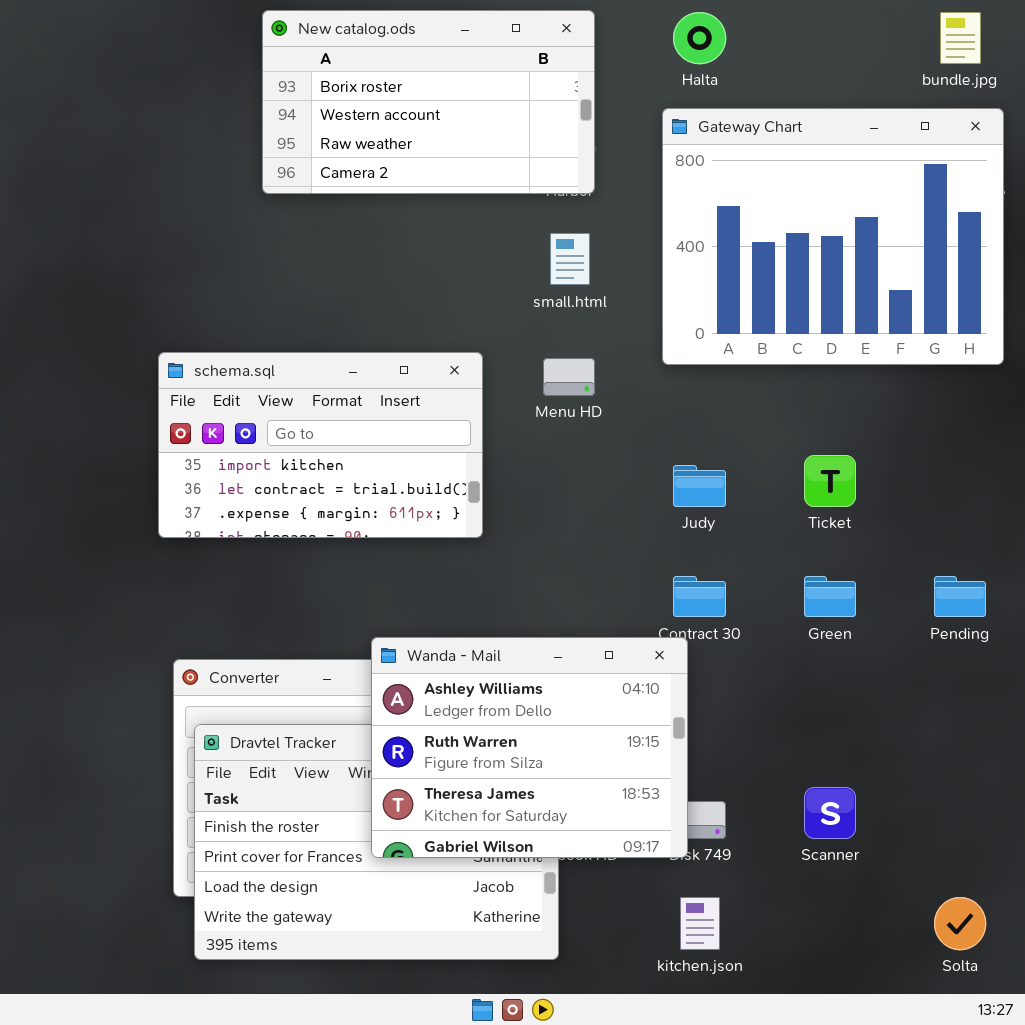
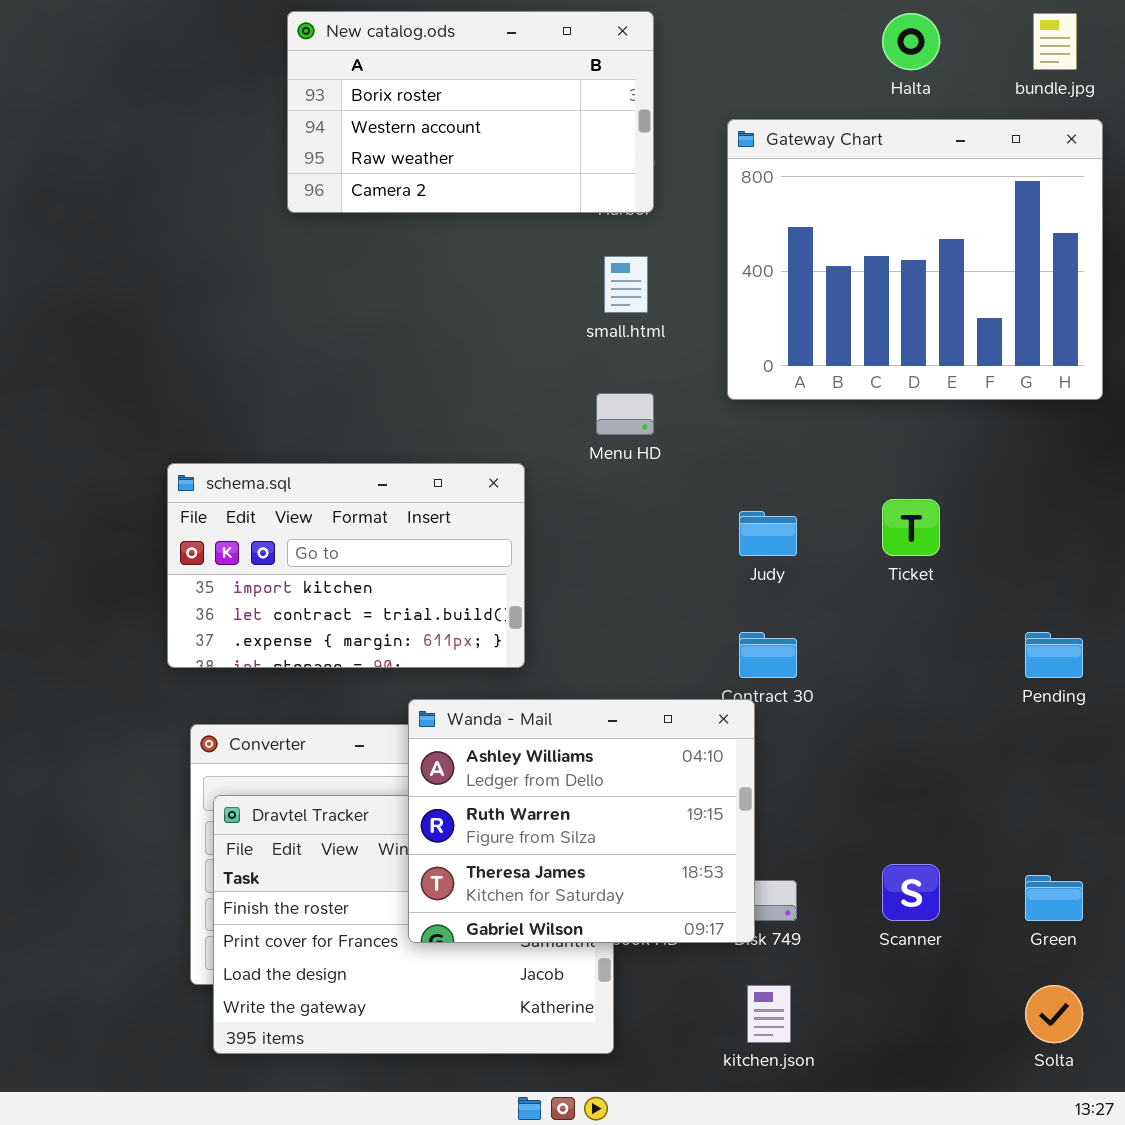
Halta: [673,12,726,64] -> [882,13,940,70], moved
schema.sql: [158,352,483,538] -> [167,463,525,668], moved
Green: [804,576,856,617] -> [1025,875,1083,921], moved

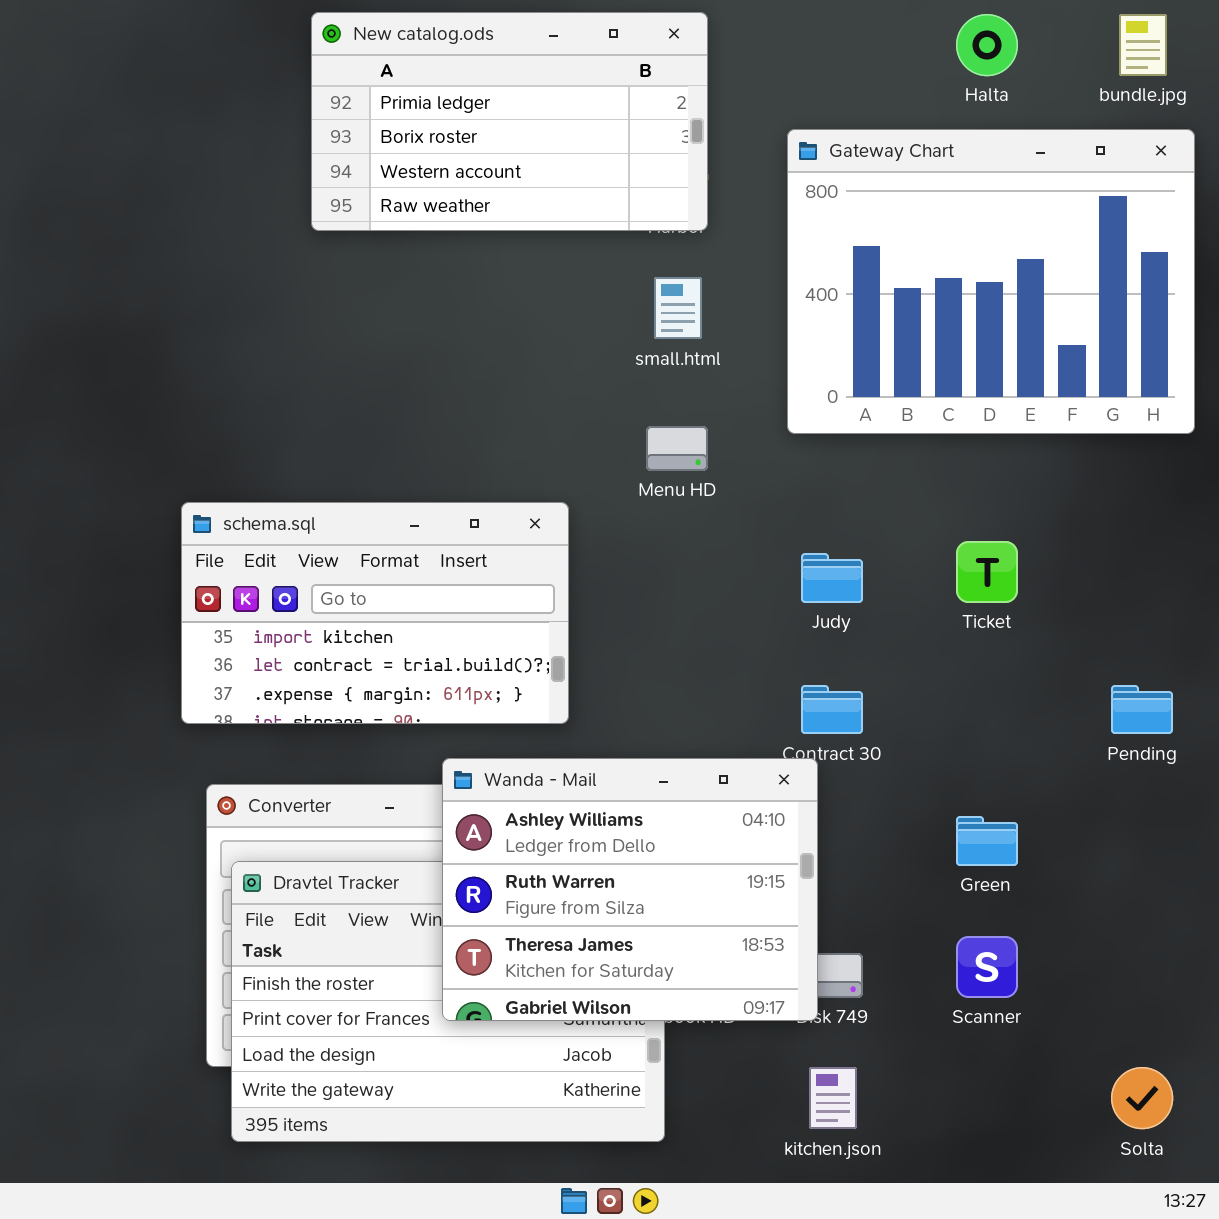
New catalog.ods: [287,11,654,213] -> [311,12,708,231], scrolled up 1 row
Green: [1025,875,1083,921] -> [956,816,1018,866], moved

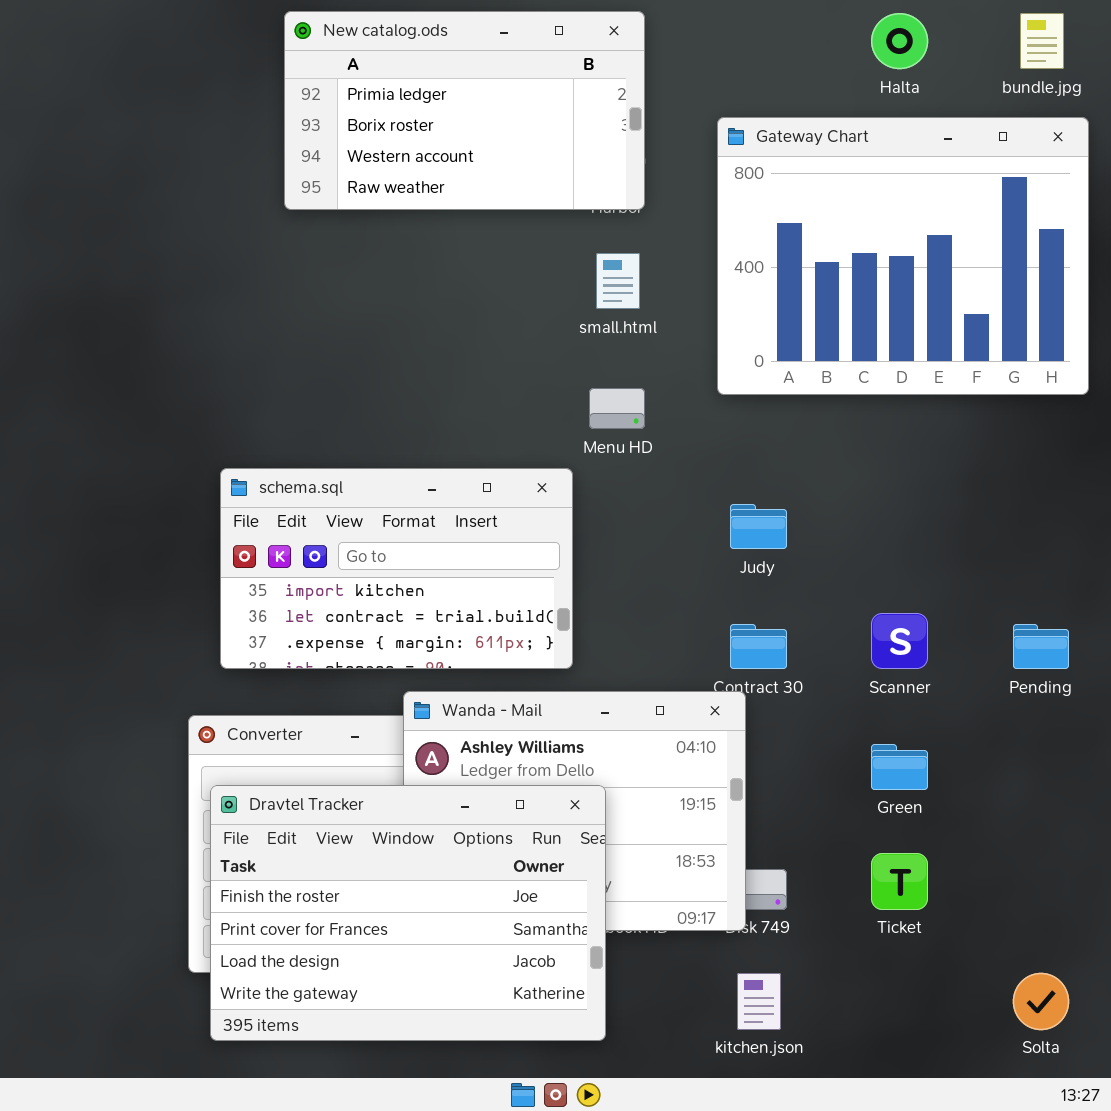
schema.sql: [181,502,569,724] -> [220,468,573,669], moved
Ticket: [956,541,1018,603] -> [871,853,928,910], moved
Dravtel Tracker: [231,861,665,1142] -> [210,785,606,1041], raised
Scanner: [956,936,1018,998] -> [871,613,928,669], moved

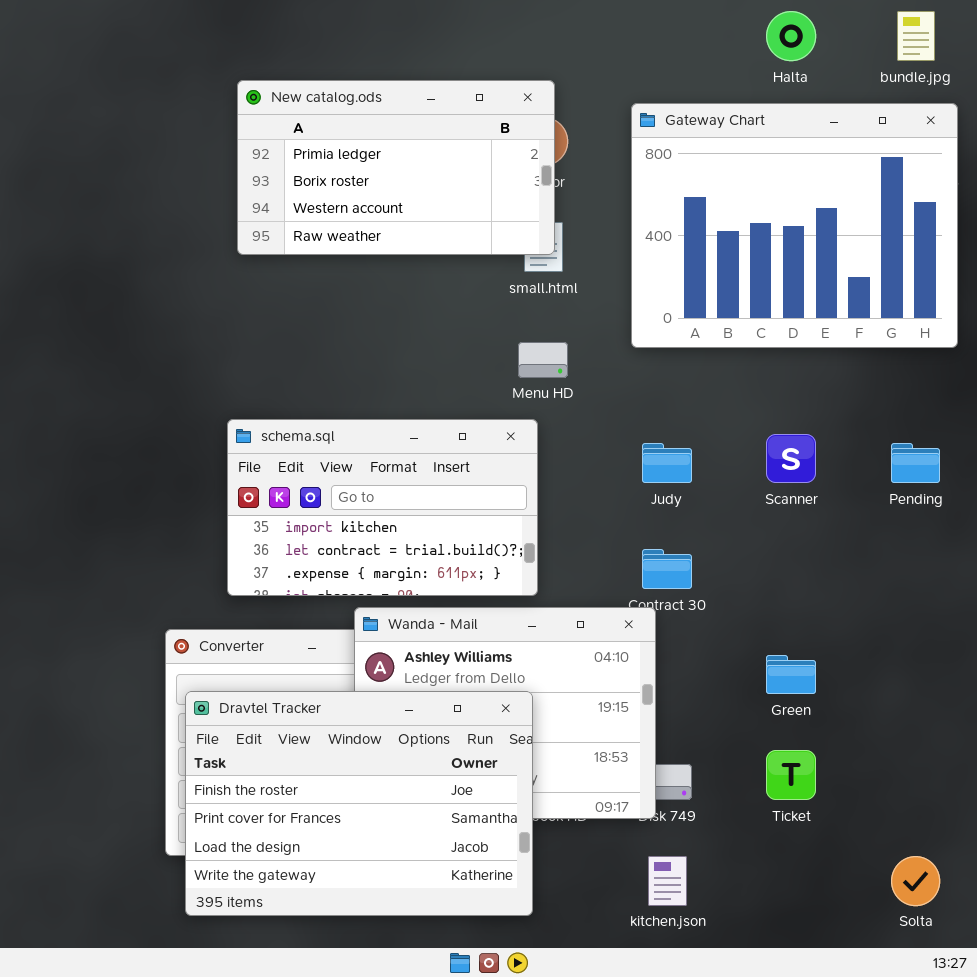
New catalog.ods: [284,11,645,210] -> [237,80,555,255], moved
schema.sql: [220,468,573,669] -> [227,419,538,596], moved
Scanner: [871,613,928,669] -> [766,434,816,483], moved
Pending: [1013,624,1069,669] -> [891,443,940,483], moved

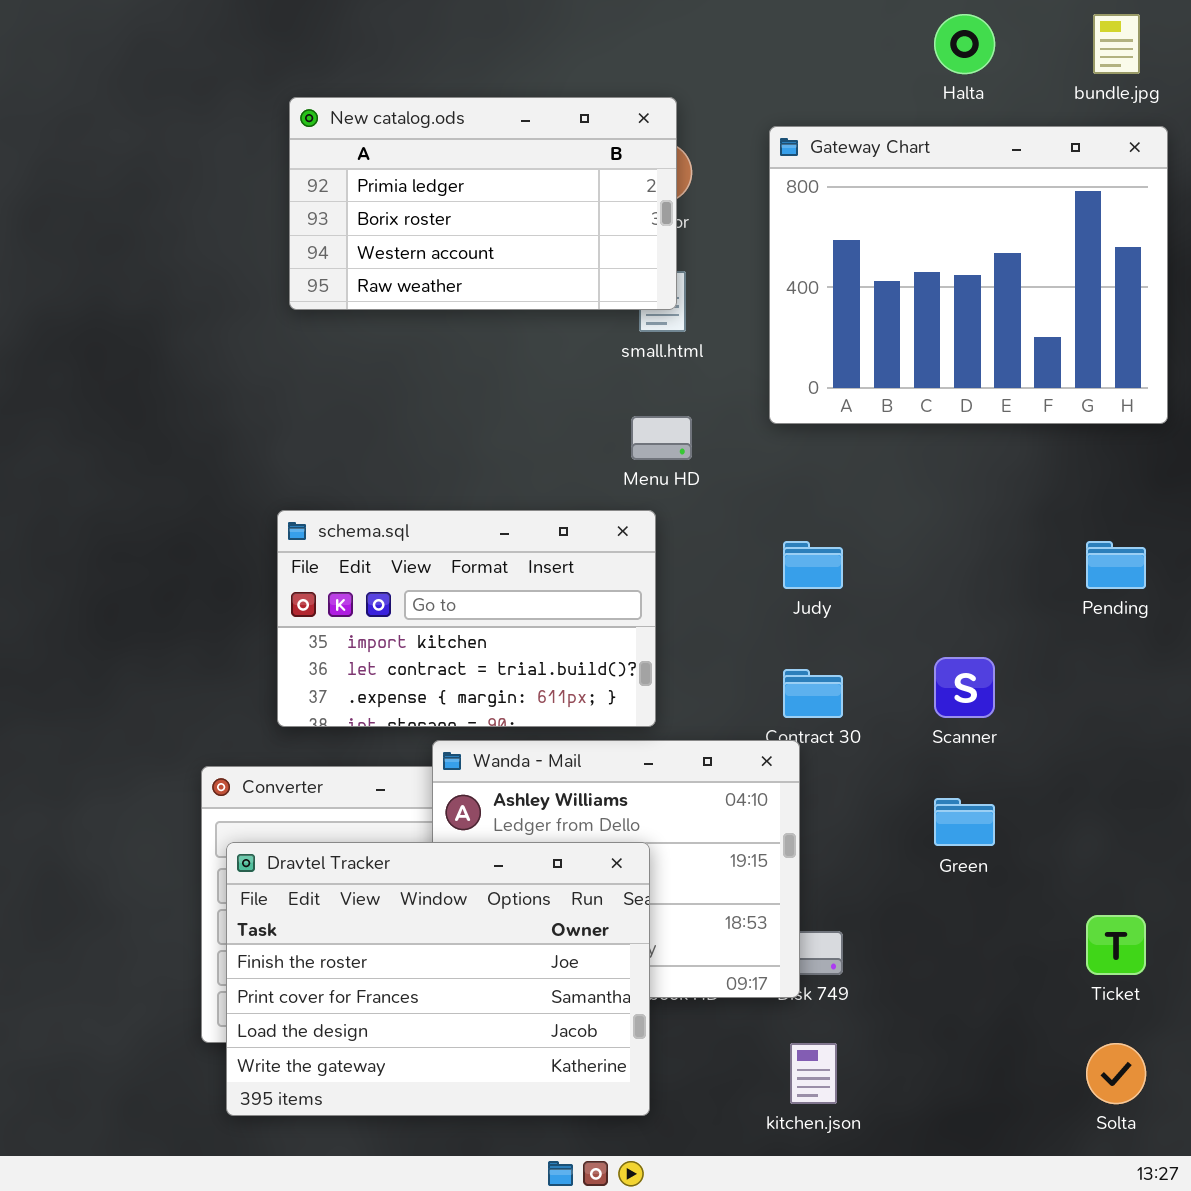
Scanner: [766,434,816,483] -> [934,657,995,718], moved
Ticket: [766,750,816,800] -> [1086,915,1146,975], moved

